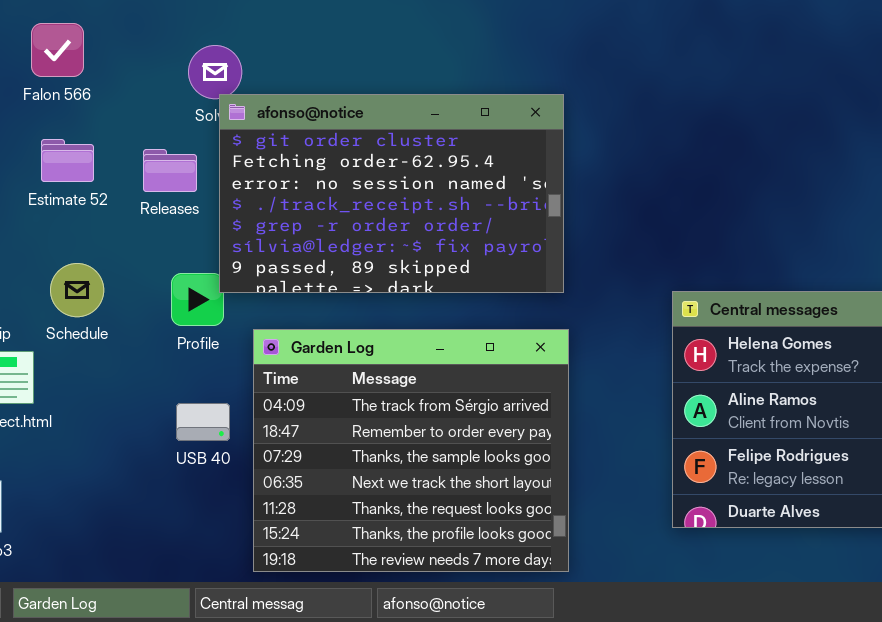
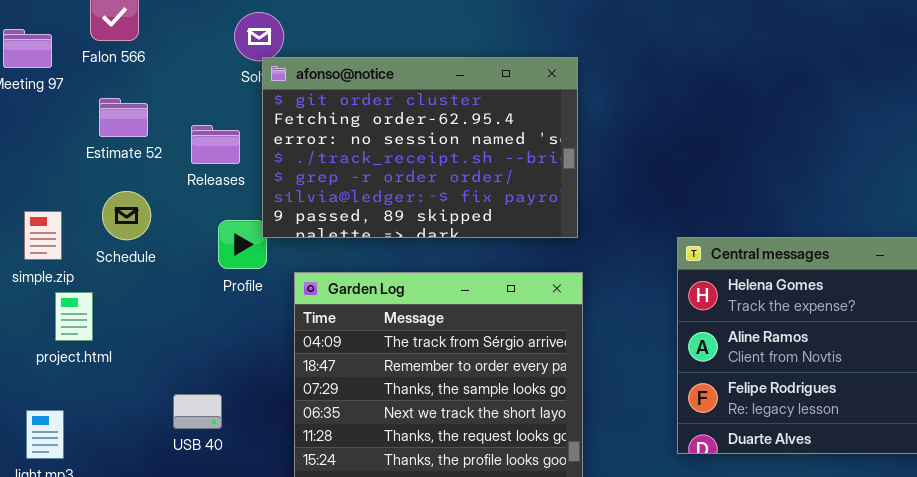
Releases: [143,149,197,192] -> [191,125,240,164], moved
Schedule: [50,263,104,317] -> [102,191,151,240], moved
USB 40: [176,403,230,441] -> [173,394,222,429], moved

